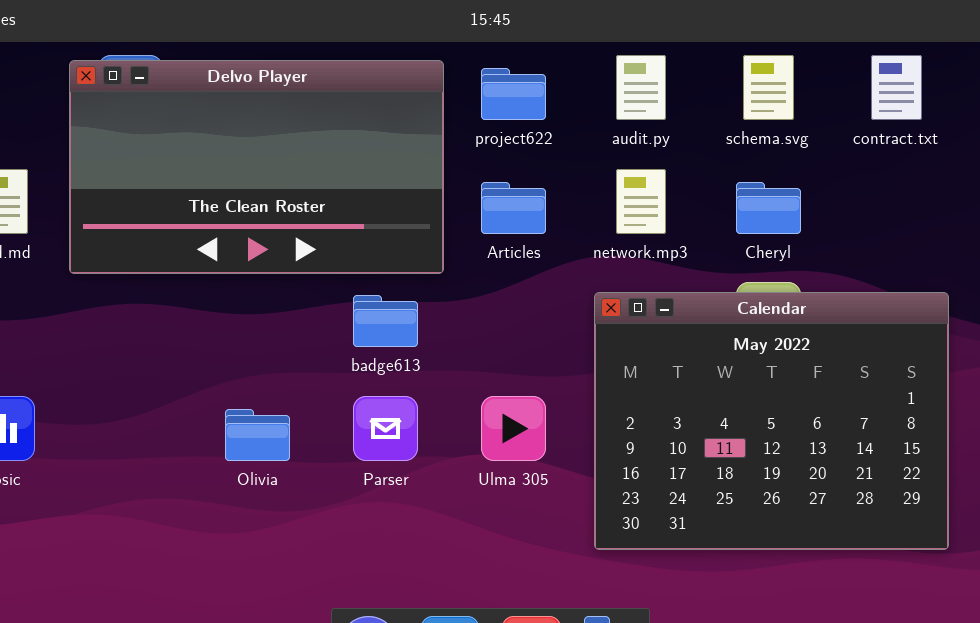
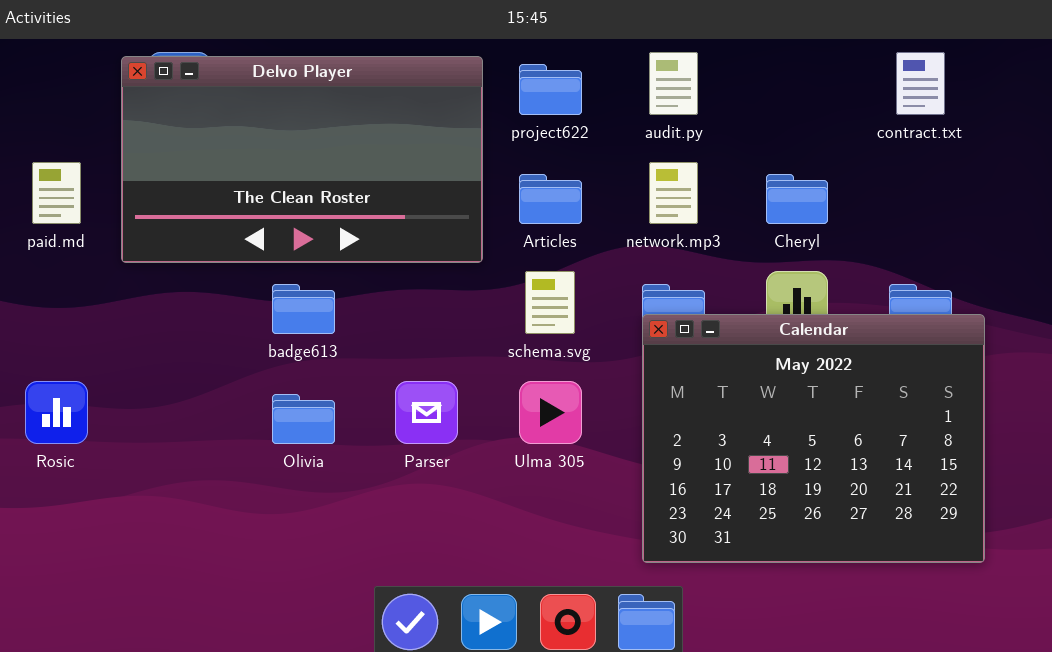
schema.svg: [743,55,794,120] -> [525,271,575,334], moved
Calendar: [594,292,949,550] -> [642,314,985,563], moved
badge613: [353,295,418,347] -> [272,284,335,334], moved

